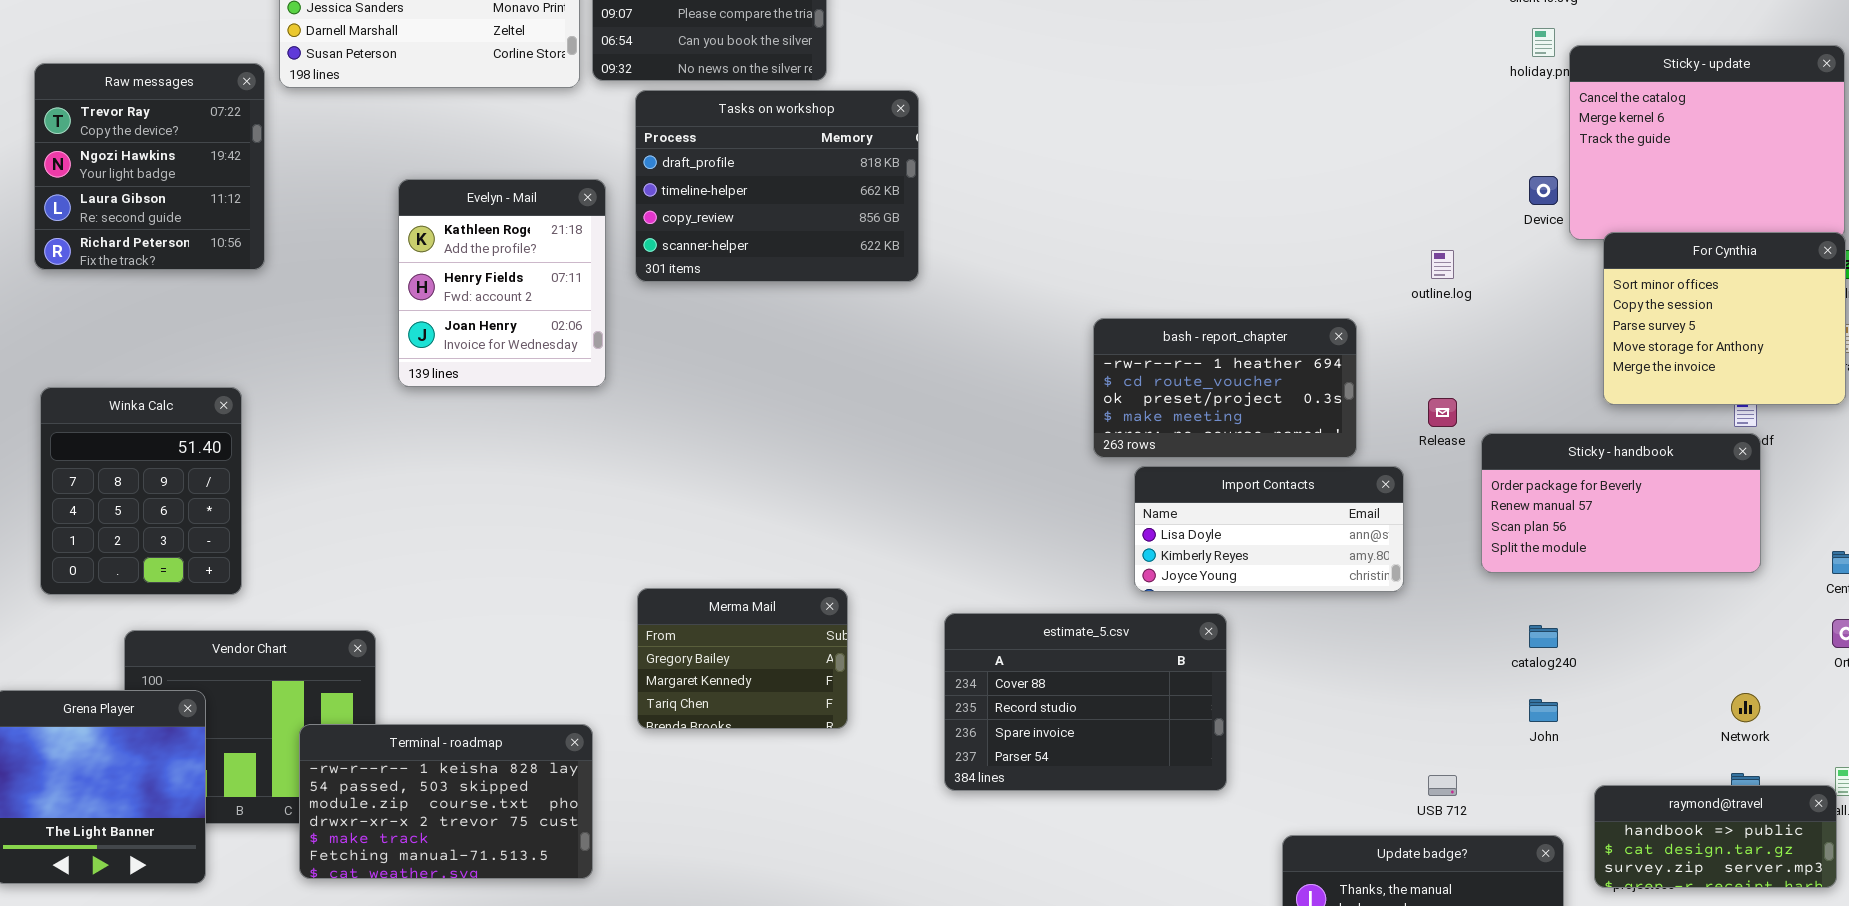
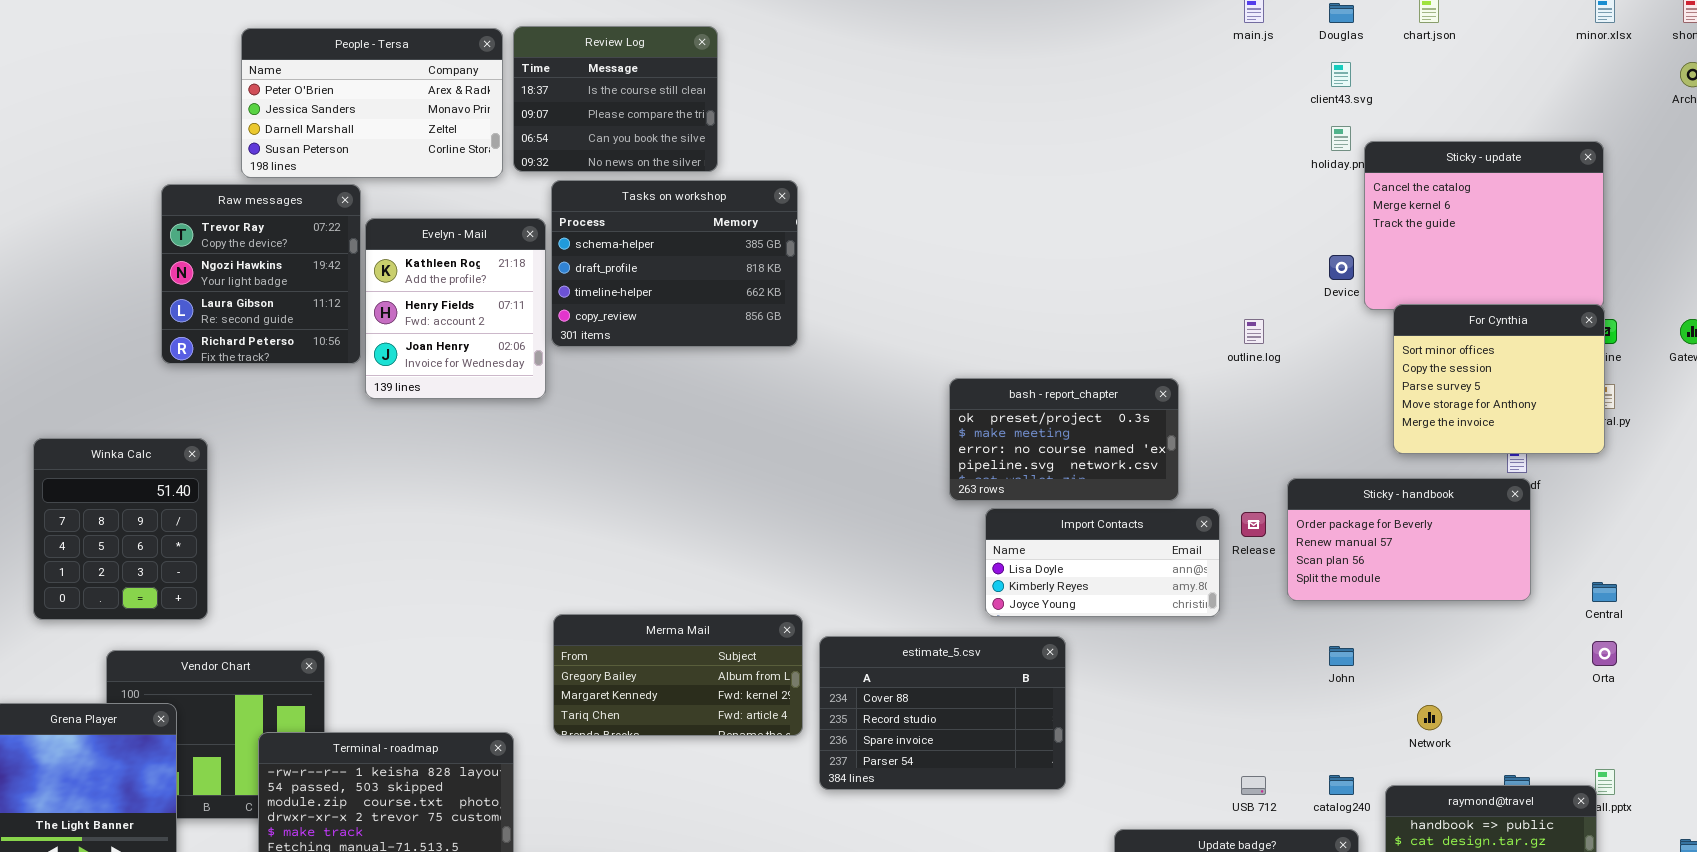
Raw messages: [34,63,265,270] -> [161,184,361,364], moved
Tasks on workshop: [635,90,919,282] -> [551,180,798,347], scrolled up 1 row
Evelyn - Mail: [398,179,606,387] -> [365,218,546,399], moved
bash - report_chapter: [1093,318,1357,458] -> [949,378,1179,501], scrolled down 2 rows
Release: [1428,398,1457,427] -> [1241,512,1266,537], moved
Merma Mail: [637,588,848,729] -> [553,614,803,736], resized
catalog240: [1529,625,1558,648] -> [1329,775,1354,795], moved
Network: [1731,693,1760,722] -> [1417,705,1442,730], moved
John: [1529,699,1558,722] -> [1329,646,1354,666], moved

